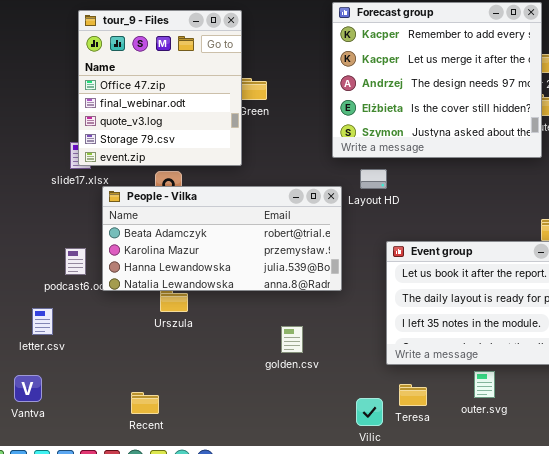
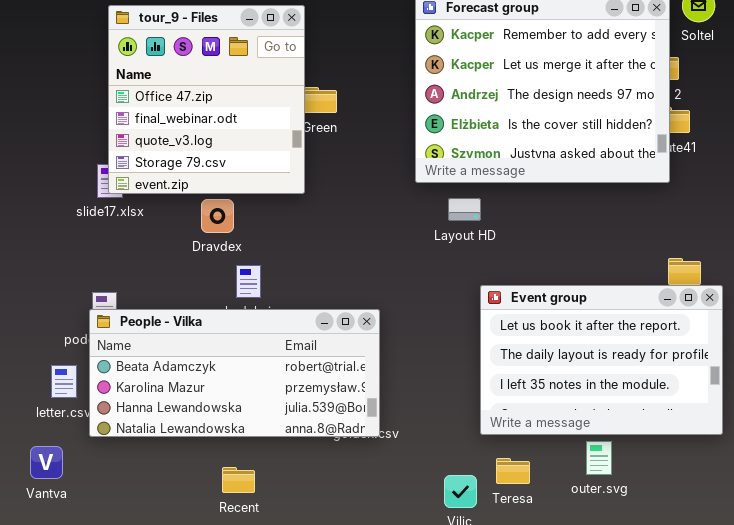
People - Vilka: [102,186,342,291] -> [89,309,380,437], moved
Recent: [131,392,159,414] -> [222,467,255,493], moved

